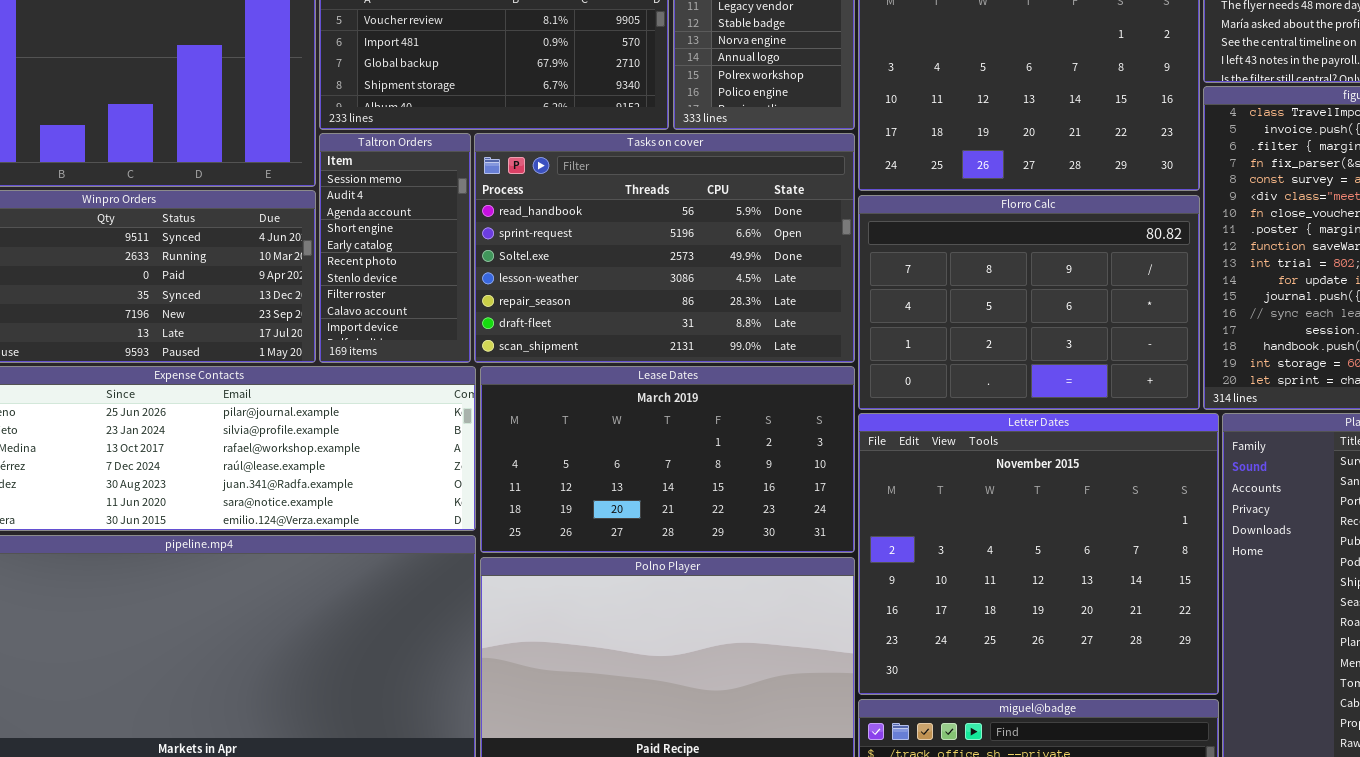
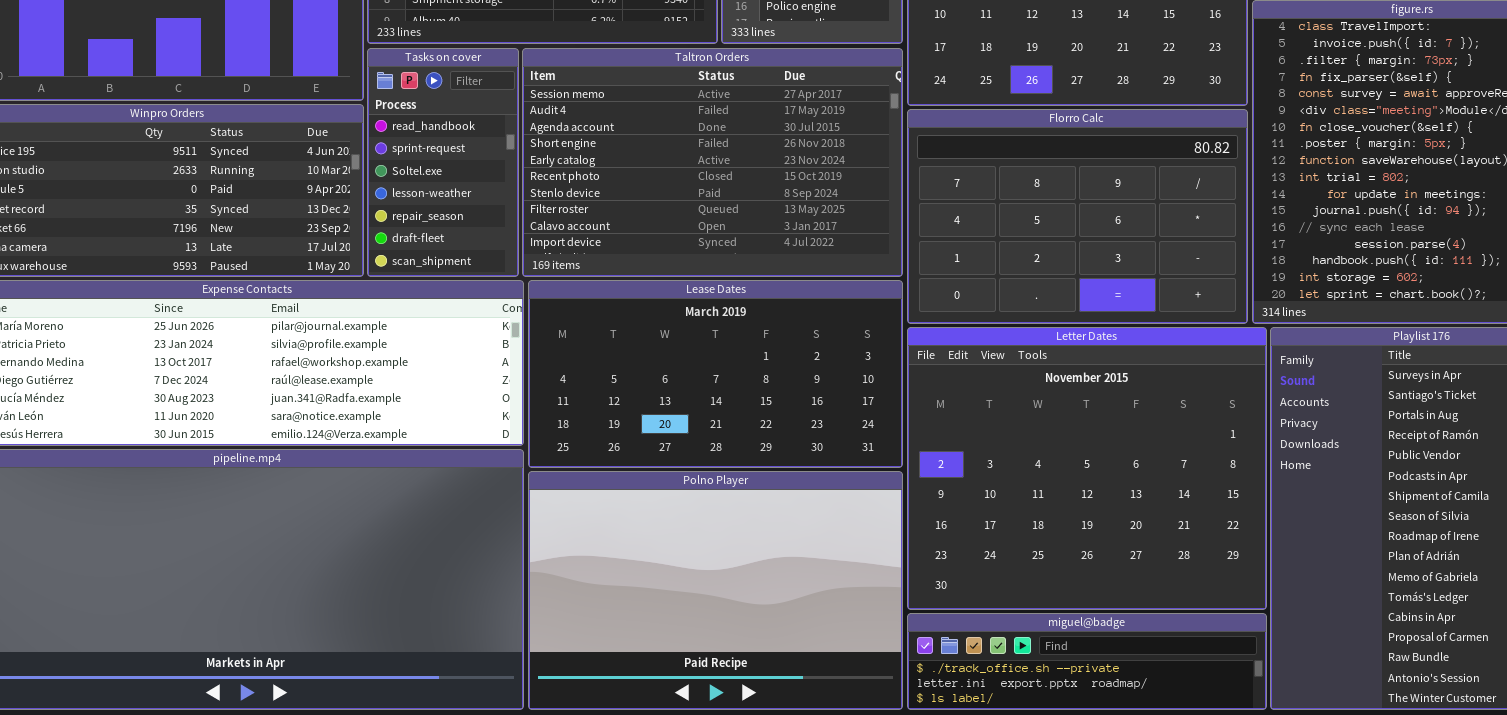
Taltron Orders: [319,133,471,363] -> [522,48,903,277], moved, resized
Tasks on cover: [474,133,855,363] -> [367,48,519,277], moved, resized

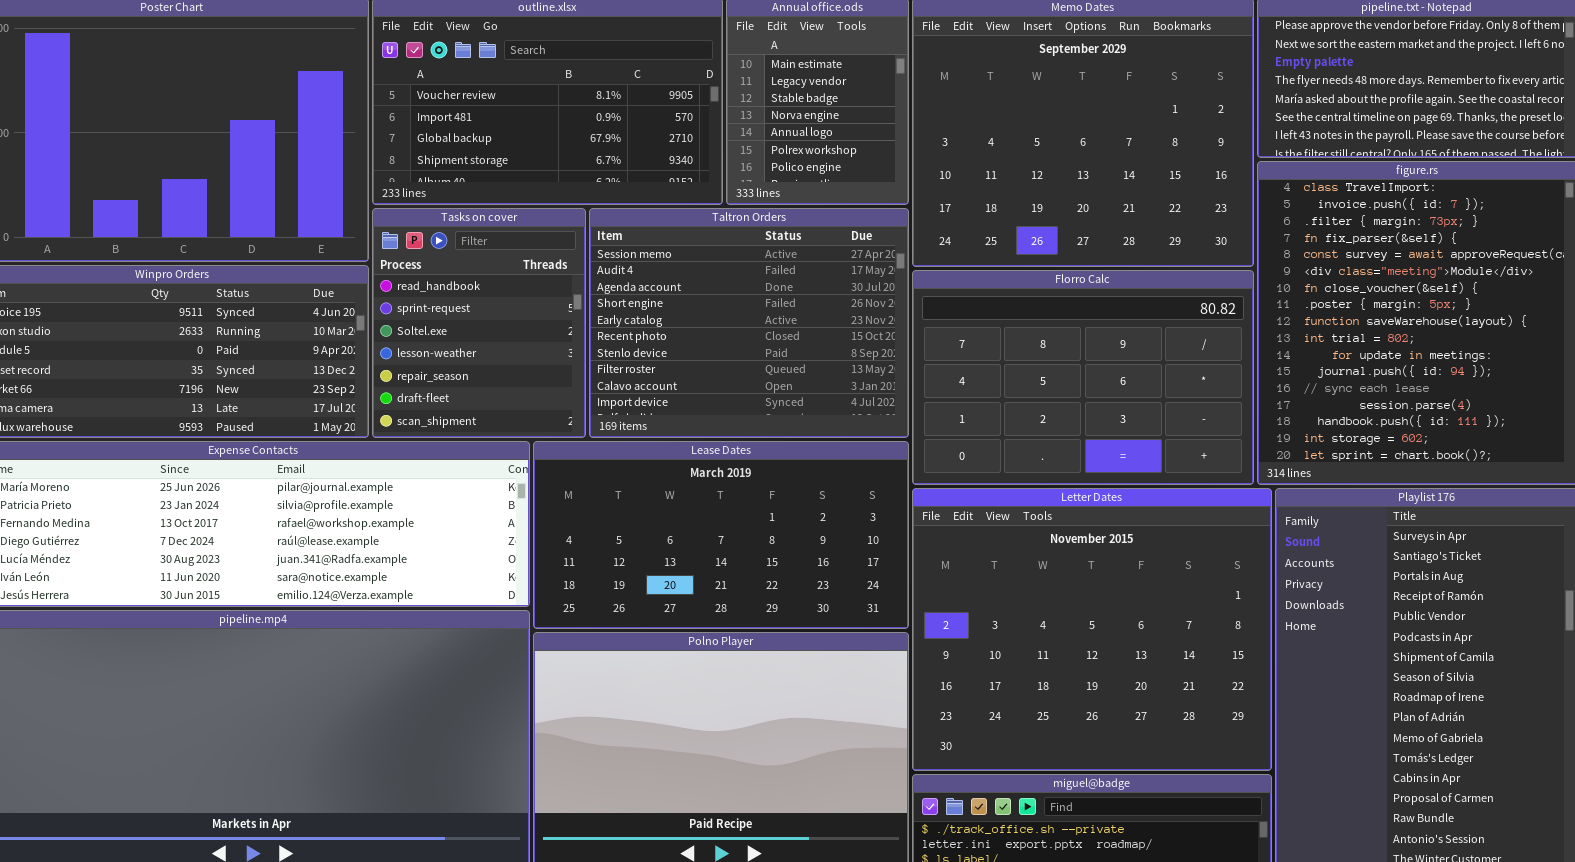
Tasks on cover: [367,48,519,277] -> [372,208,586,438], resized
Taltron Orders: [522,48,903,277] -> [589,208,909,438], resized

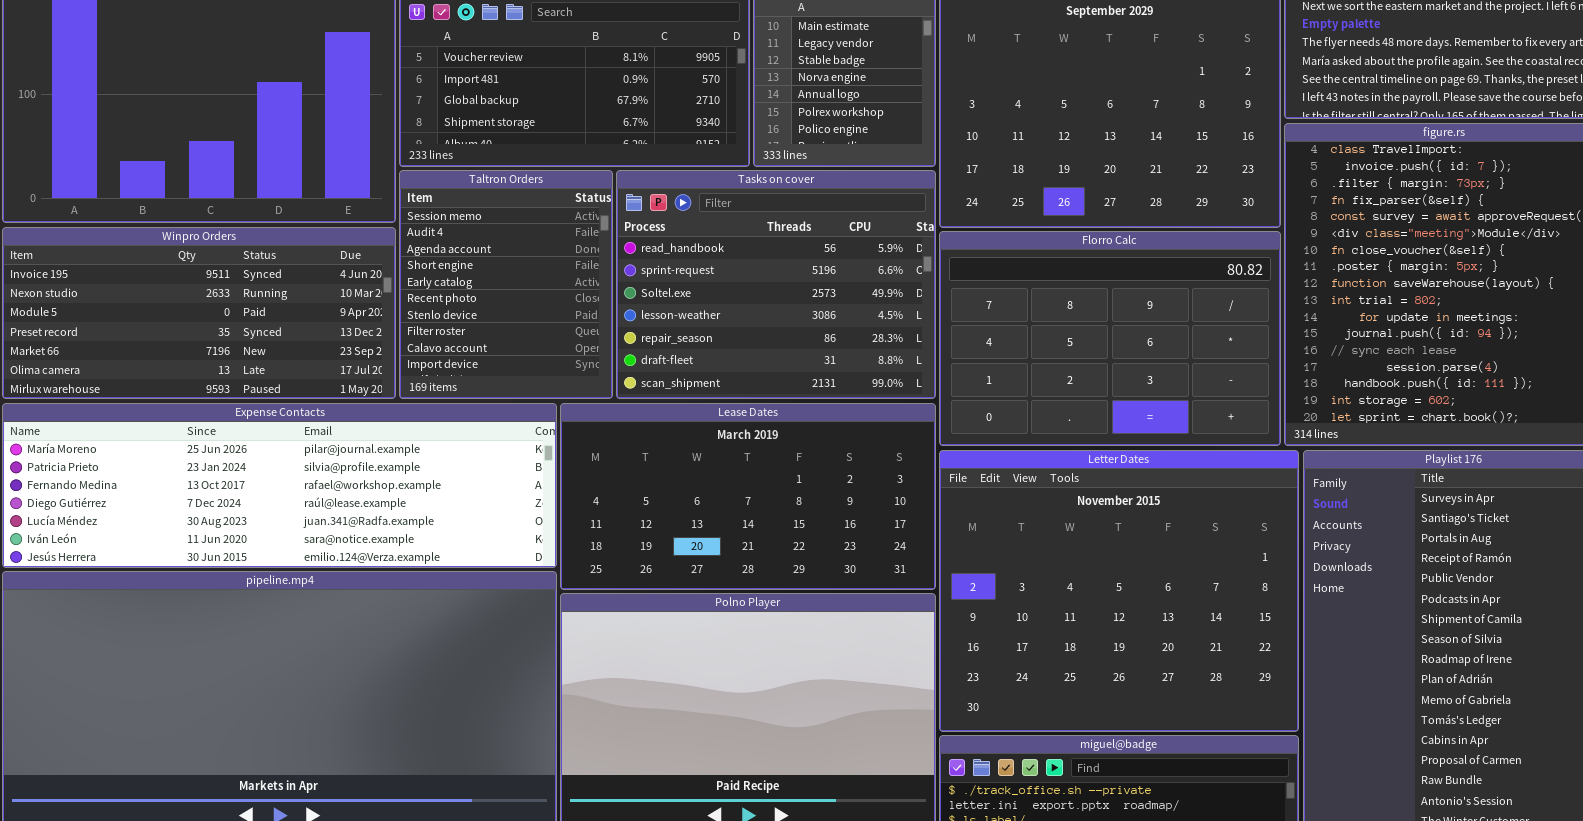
Tasks on cover: [372,208,586,438] -> [616,170,936,399], moved, resized
Taltron Orders: [589,208,909,438] -> [399,170,613,399], moved, resized

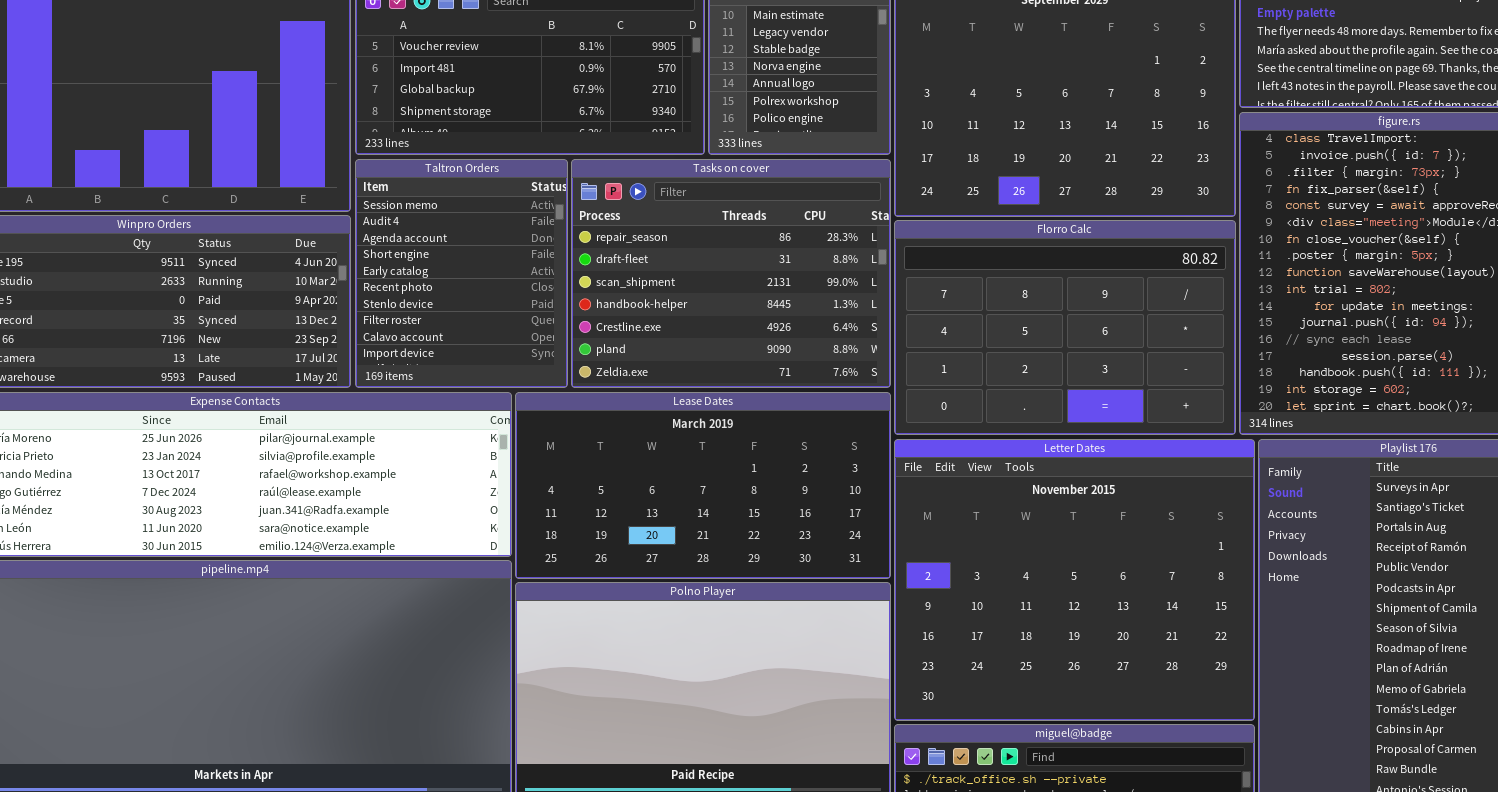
Tasks on cover: [616,170,936,399] -> [571,159,891,388], scrolled down 4 rows

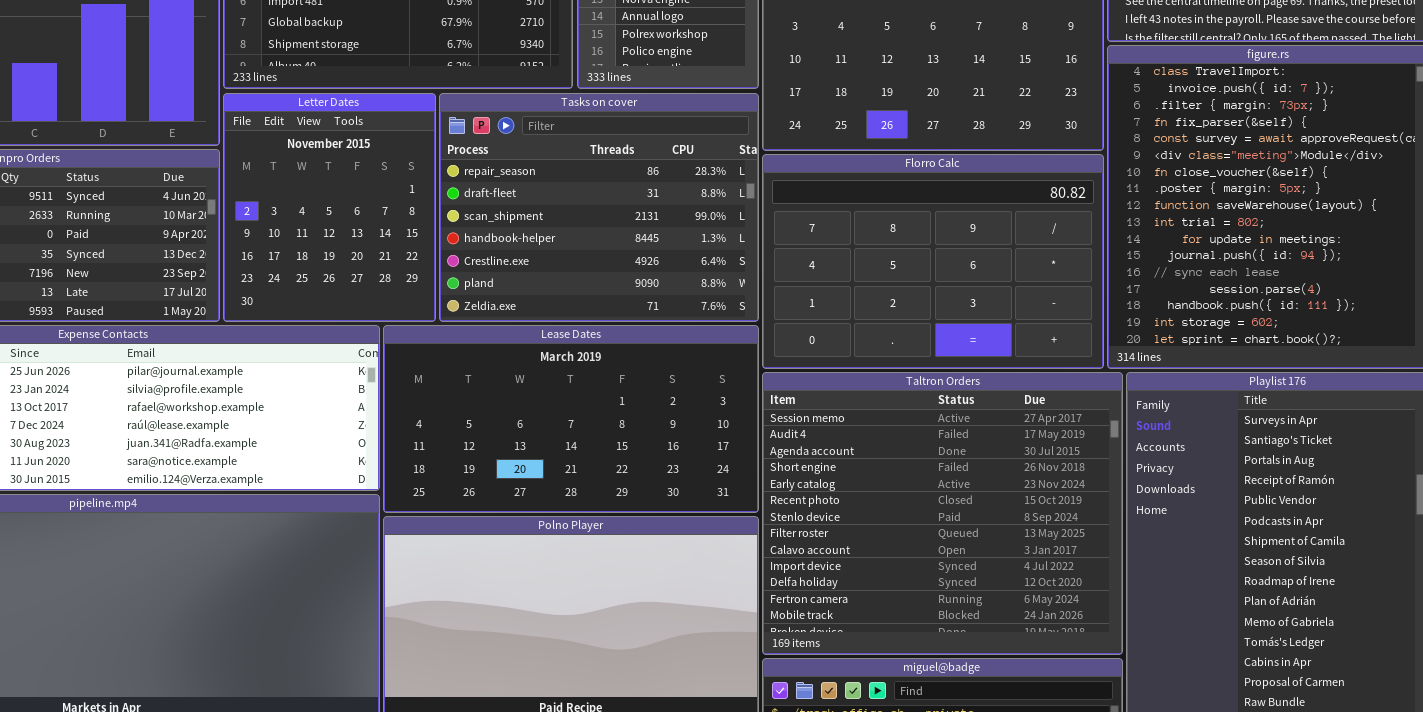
Taltron Orders: [355,159,568,388] -> [762,372,1123,655], moved, resized
Letter Dates: [894,439,1255,721] -> [223,93,436,322], moved, resized

